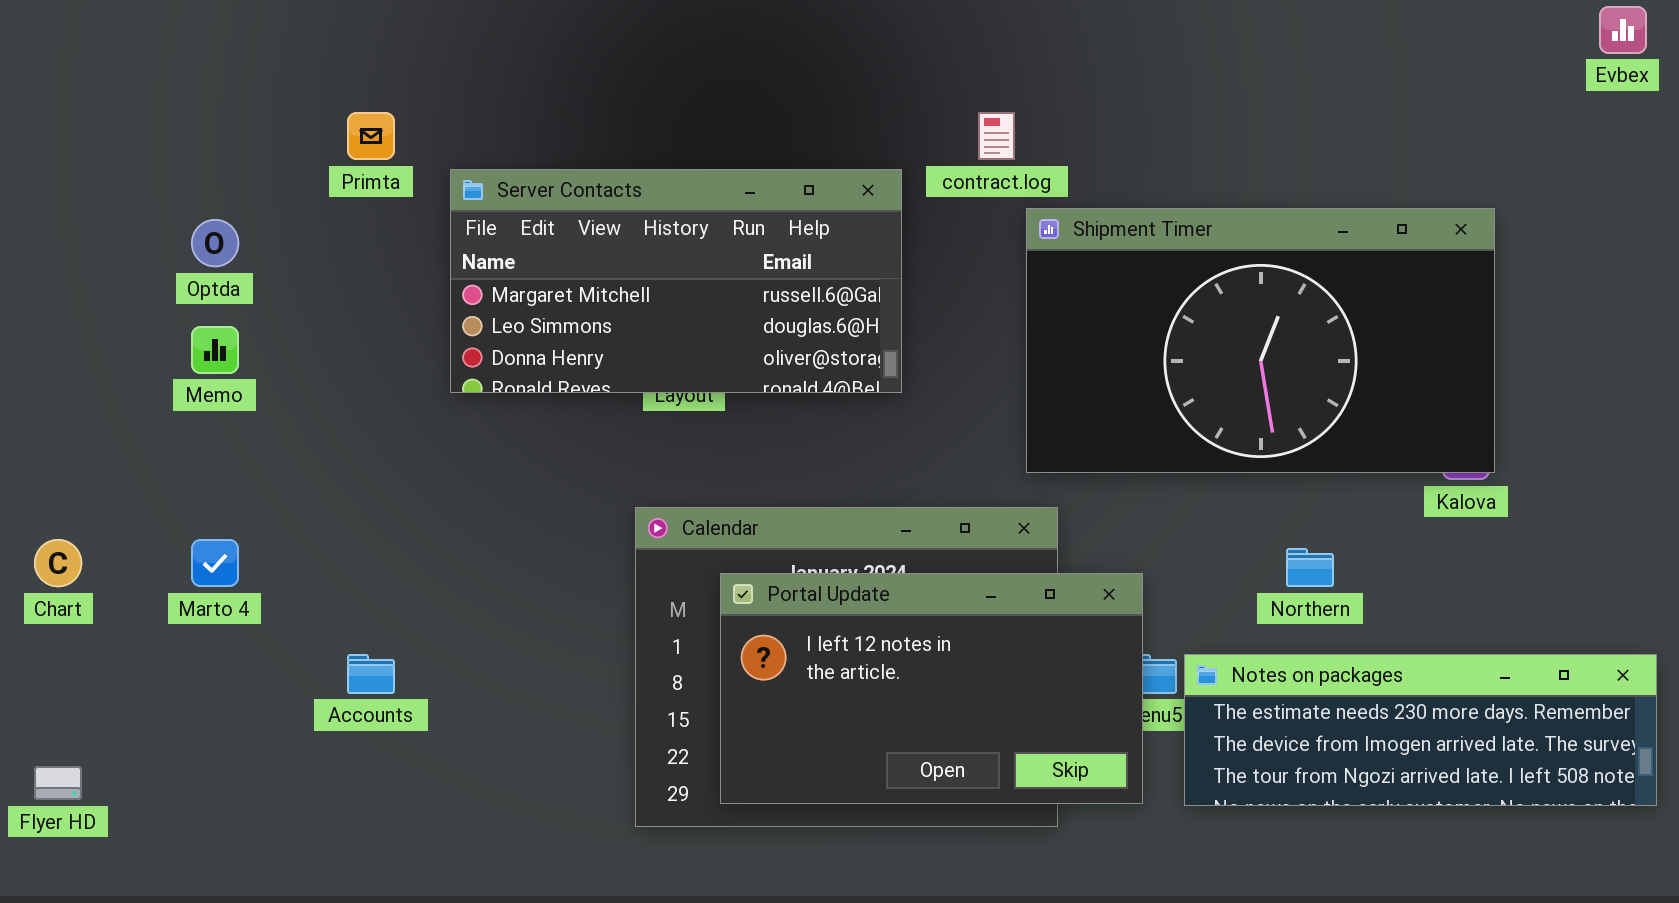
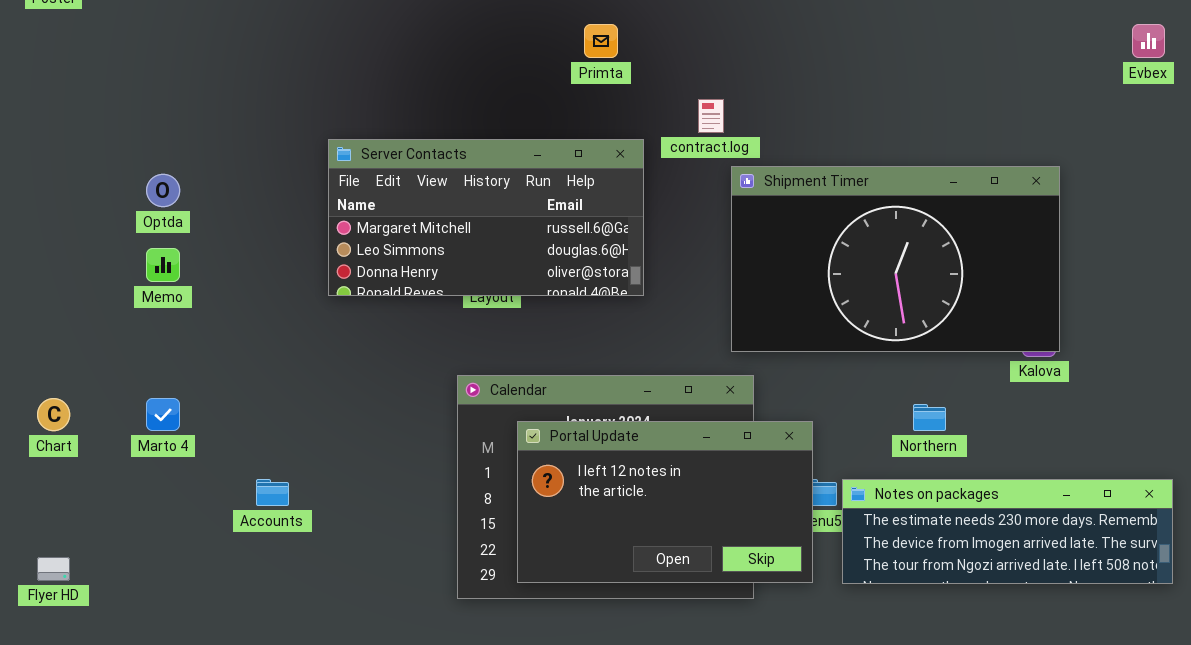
Primta: [347,112,395,160] -> [584,24,618,58], moved

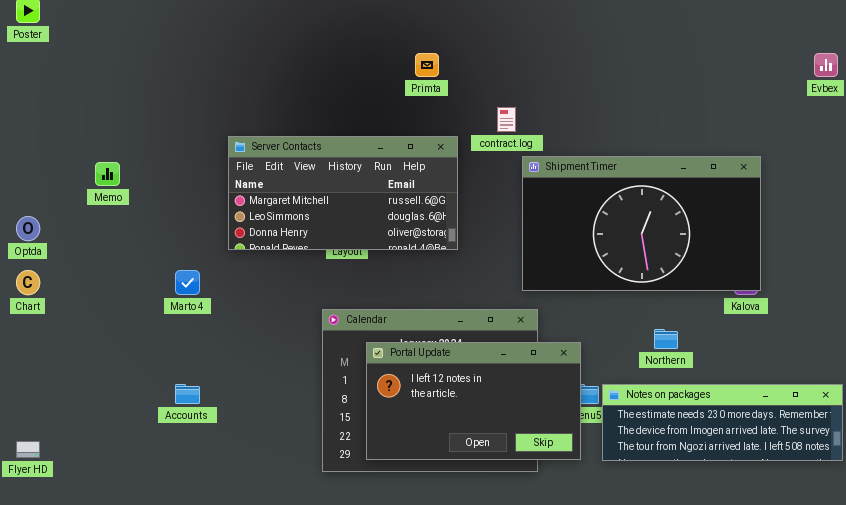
Optda: [146,174,180,207] -> [16,216,40,241], moved
Memo: [146,248,180,282] -> [95,162,120,186], moved
Chart: [37,398,70,431] -> [16,270,40,295], moved
Marto 4: [146,398,180,431] -> [175,270,200,295], moved

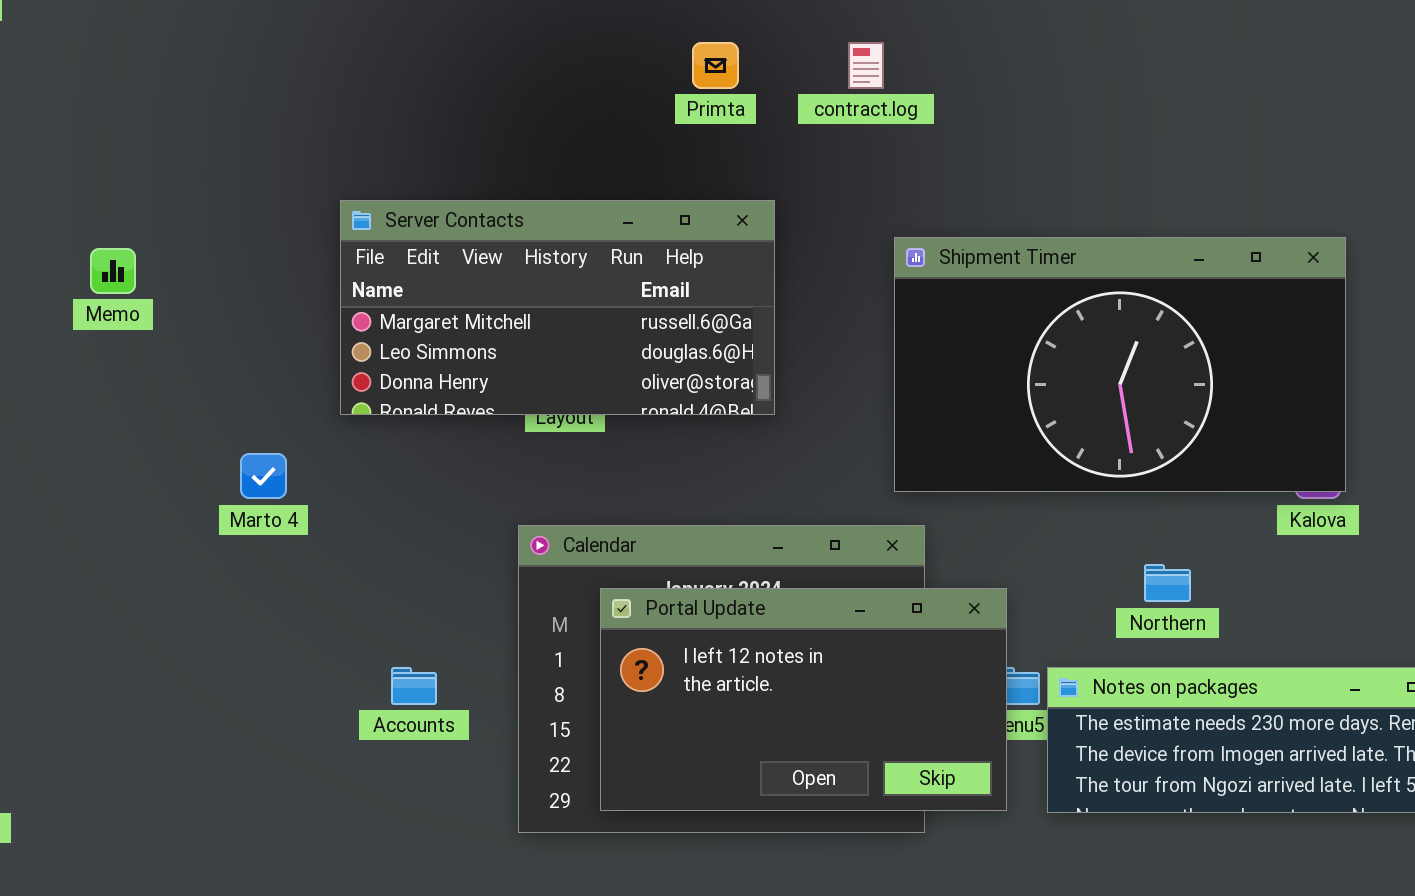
contract.log: [497,107,516,132] -> [848,42,884,89], moved
Accounts: [175,384,200,404] -> [391,667,437,705], moved

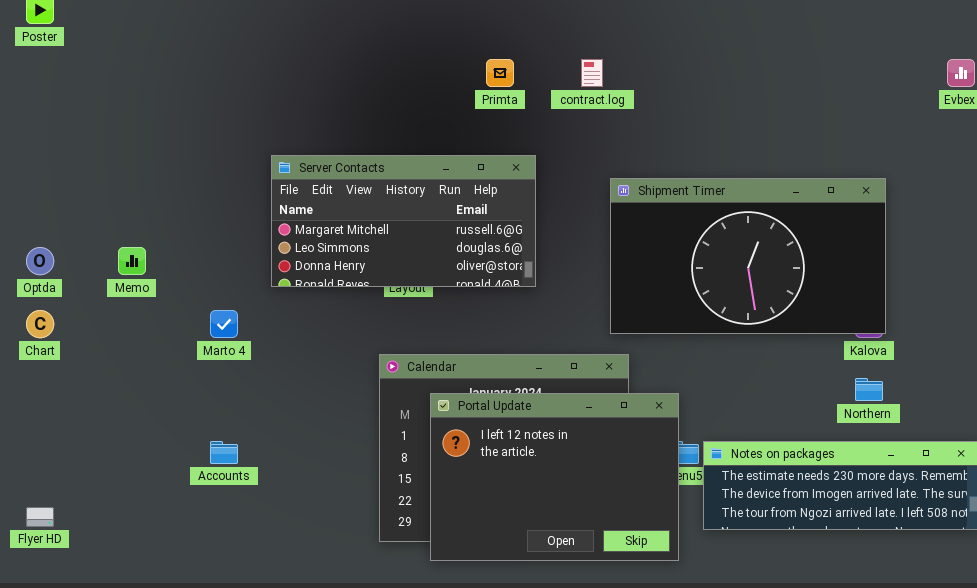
Memo: [90,248,136,294] -> [118,247,146,275], moved
Northern: [1144,564,1191,602] -> [855,378,883,401], moved
Portal Update: [600,588,1007,811] -> [430,393,679,561], resized
Accounts: [391,667,437,705] -> [210,441,238,464], moved

